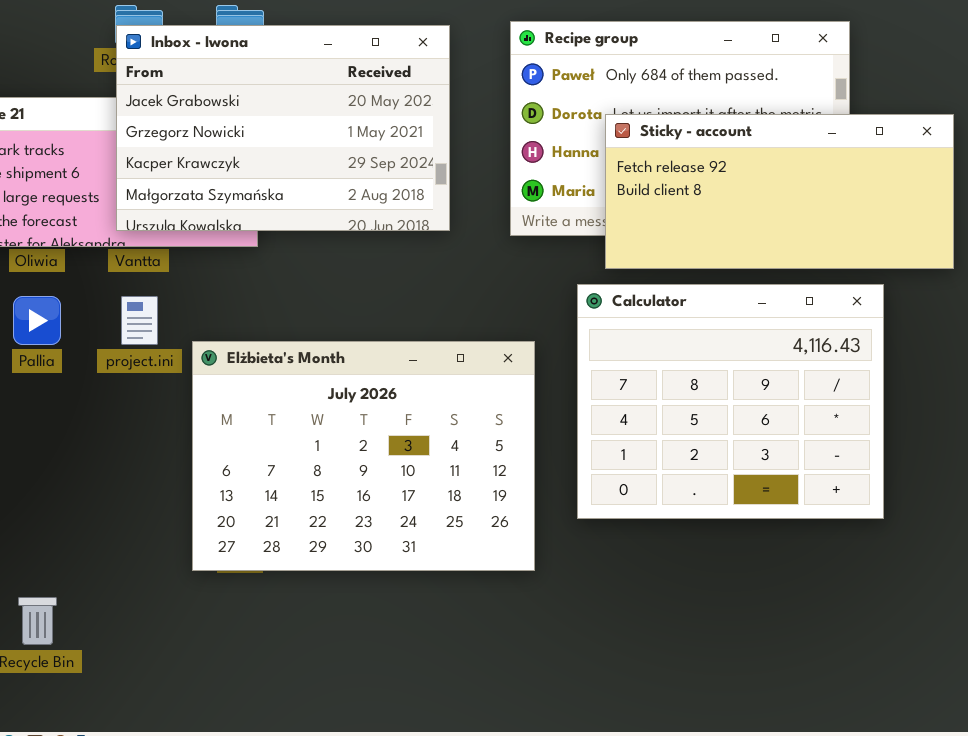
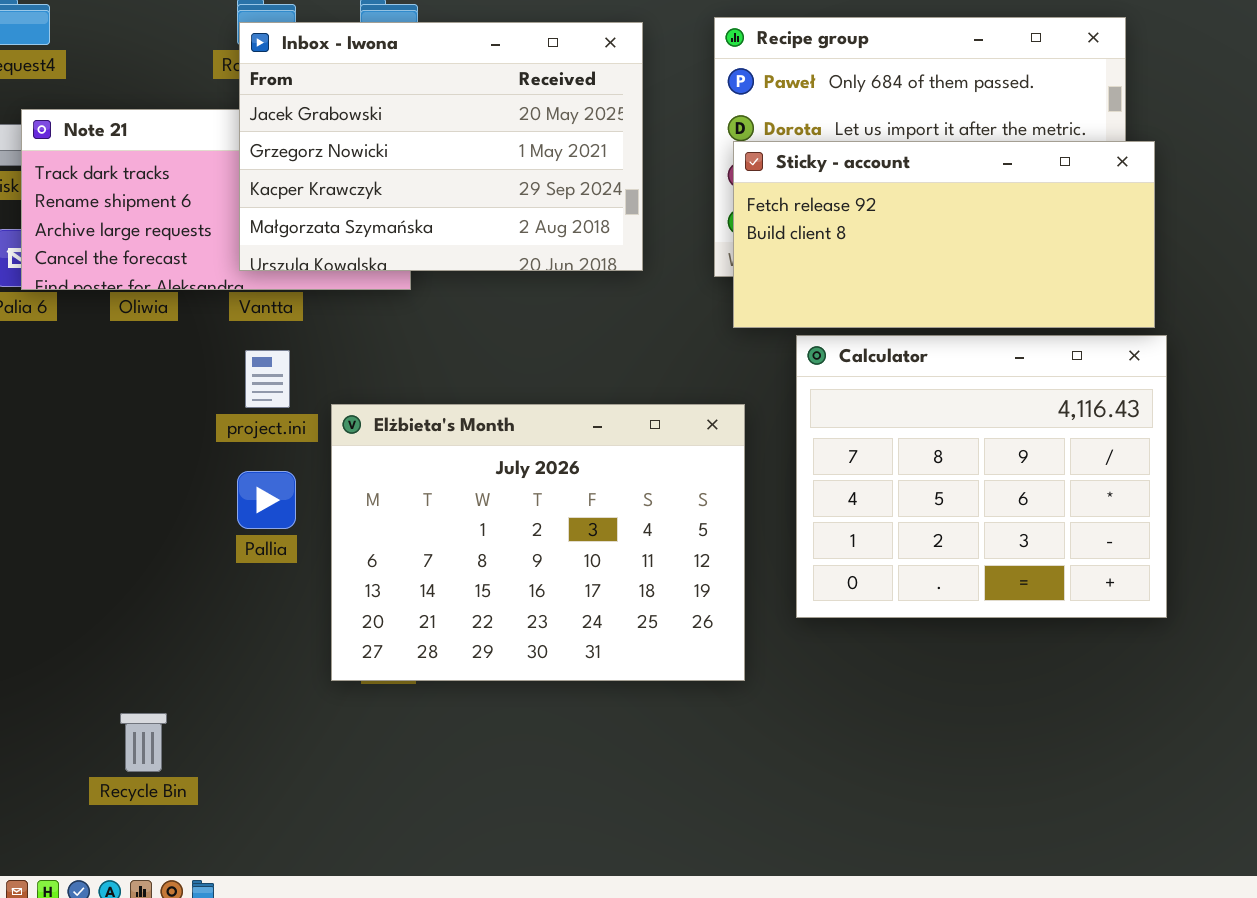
Sticky - account: [605,114,954,269] -> [733,141,1155,328], moved
Pallia: [13,296,61,345] -> [237,471,296,529], moved

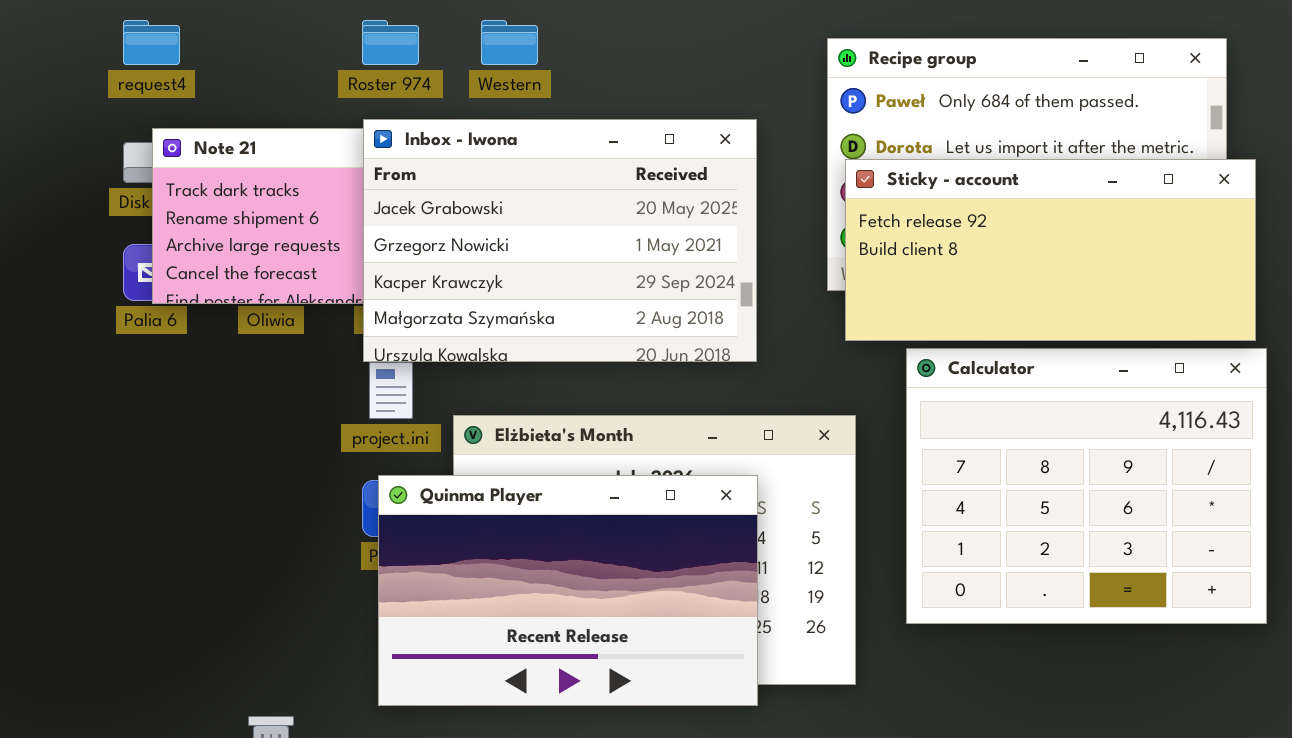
Inbox - Iwona: [239,22,643,271] -> [363,119,757,362], moved
Quinma Player: none -> [378,475,758,706], opened

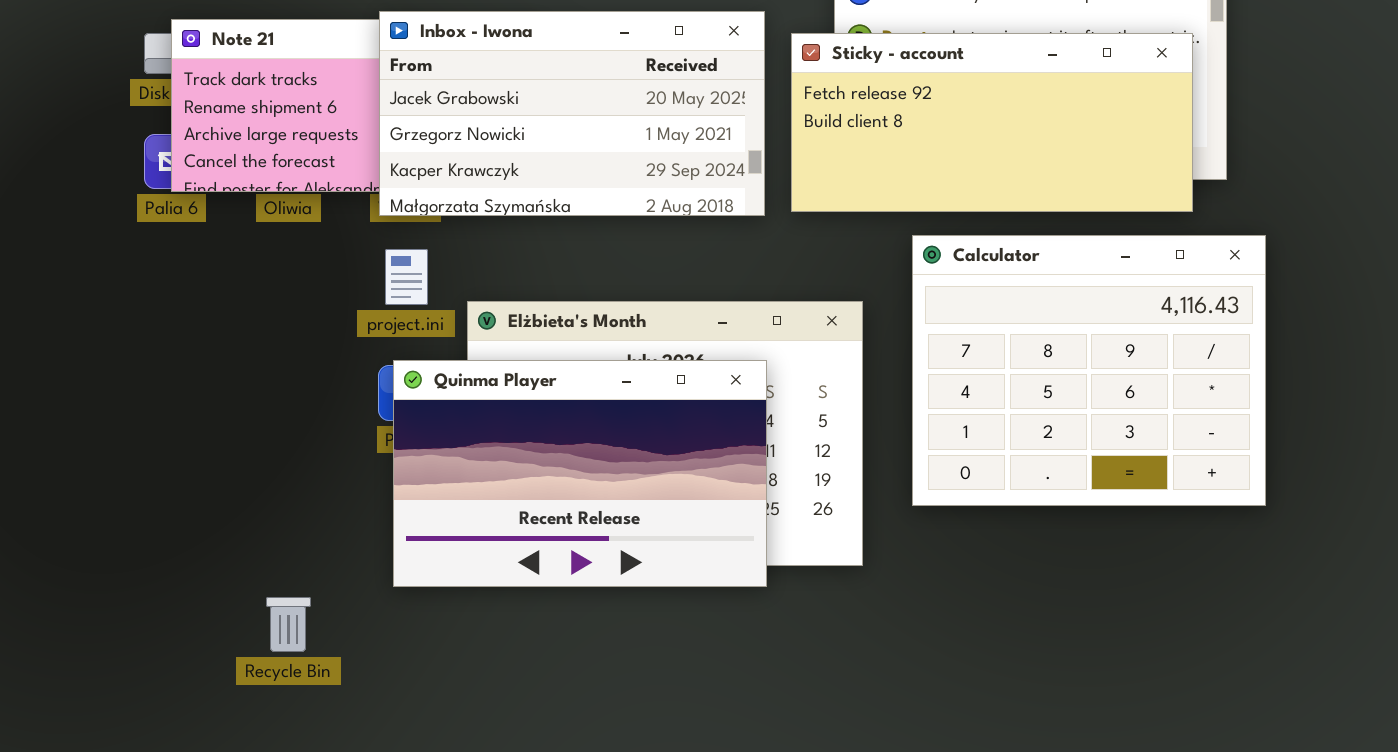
Inbox - Iwona: [363,119,757,362] -> [379,11,765,216], resized
Sticky - account: [845,159,1256,341] -> [791,33,1193,212], moved

